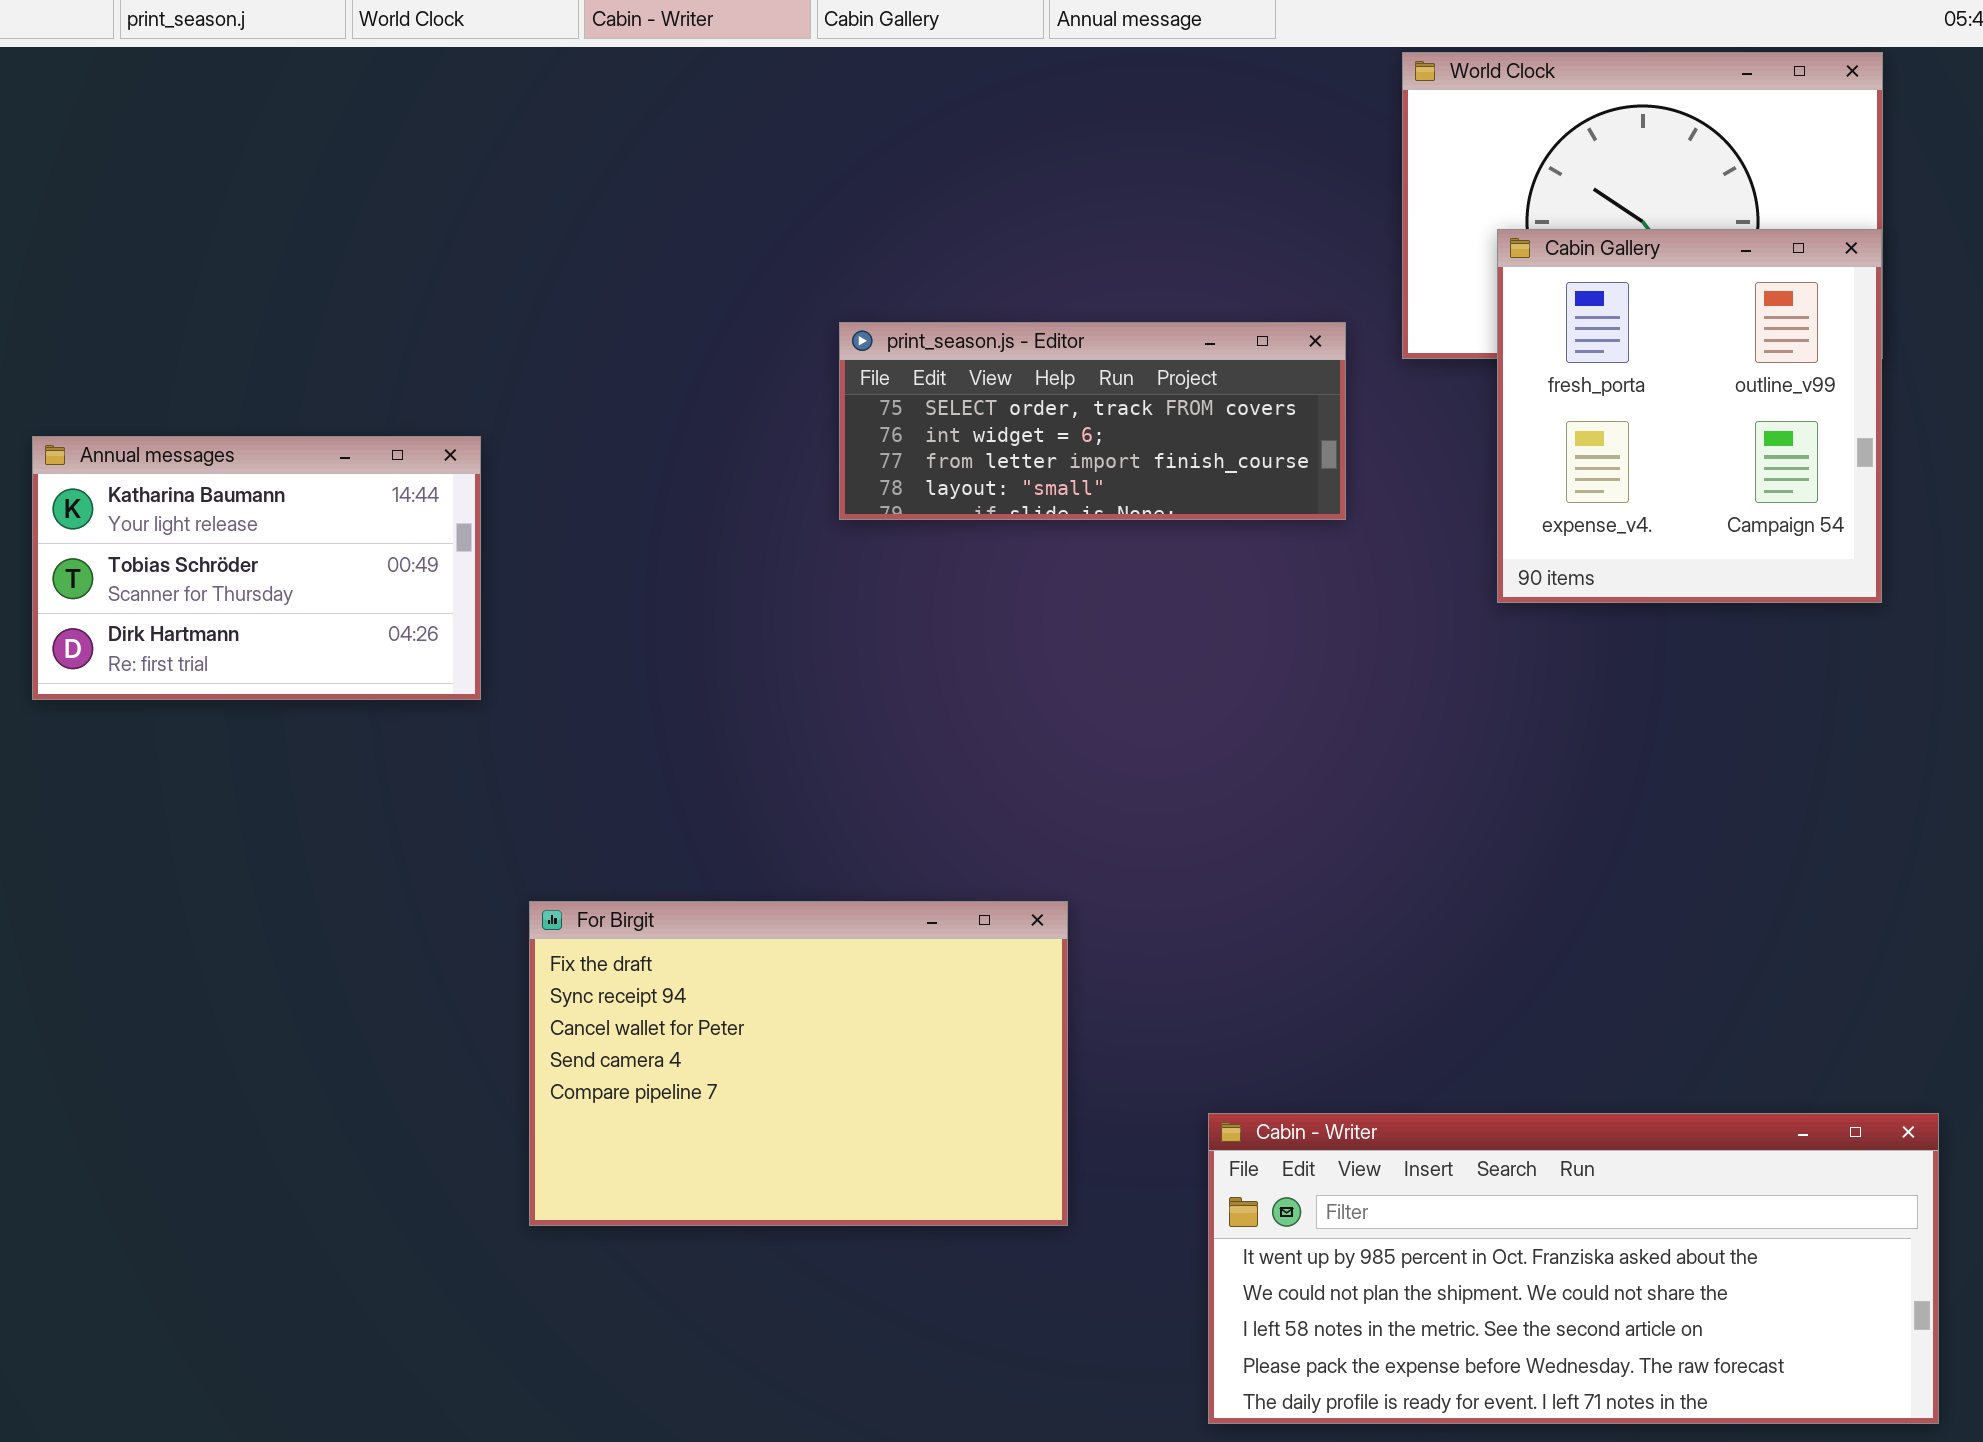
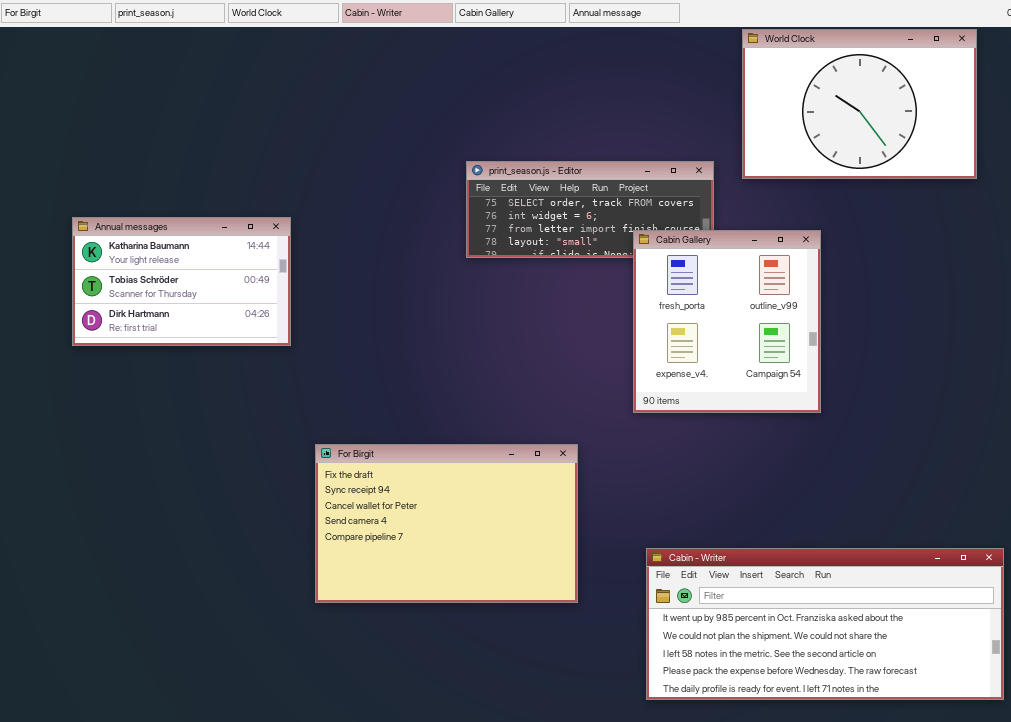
Cabin Gallery: [1497,229,1882,603] -> [633,230,821,413], moved

